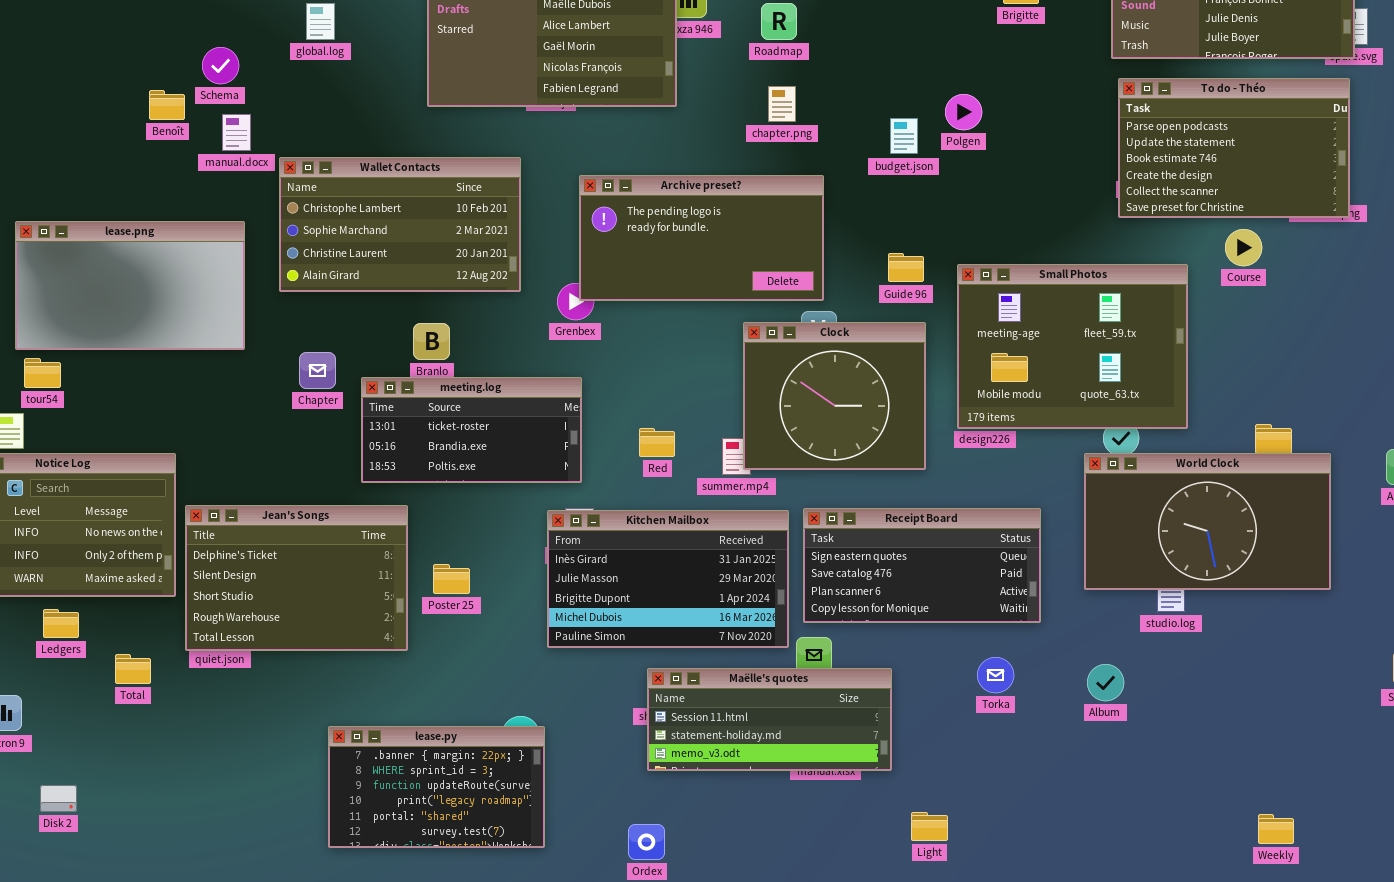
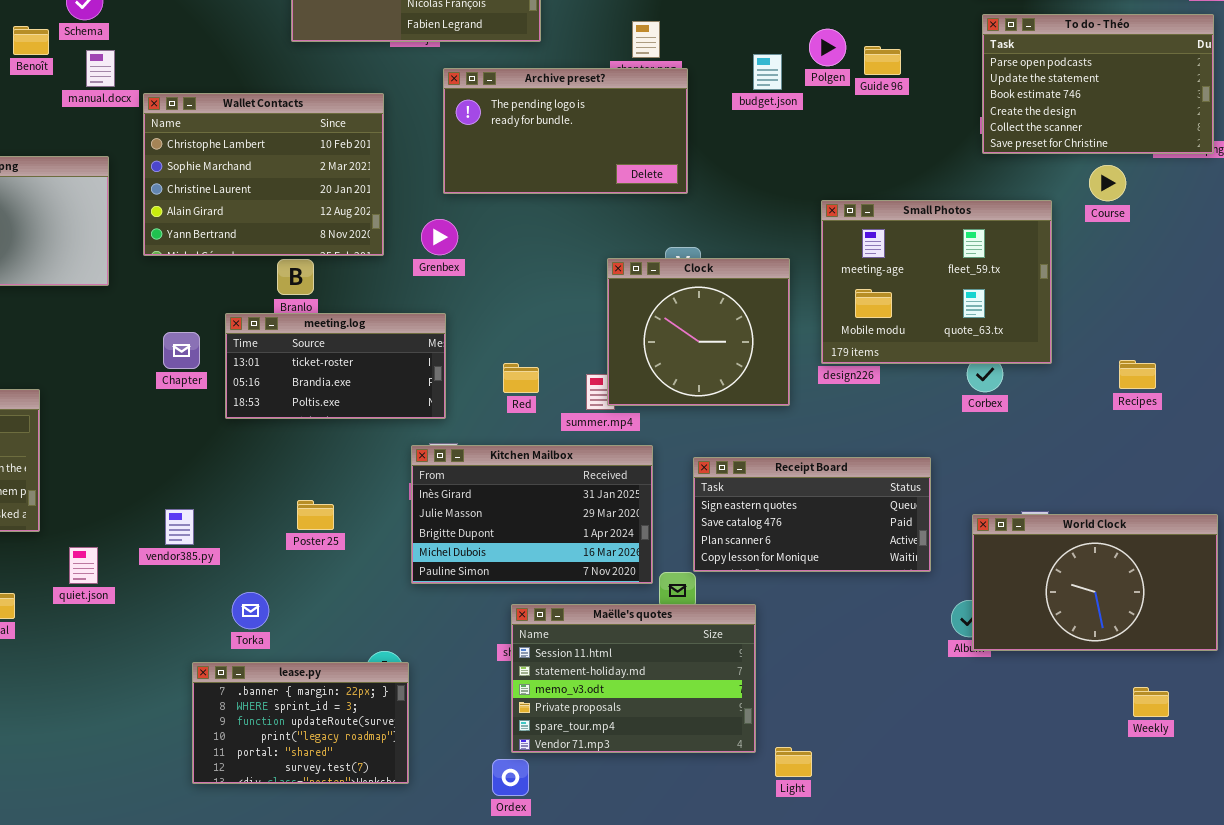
Wallet Contacts: [279,157,521,292] -> [143,93,384,256], resized
Archive preset?: [579,175,824,301] -> [443,68,688,194], moved
Guide 96: [888,253,924,282] -> [864,46,901,75], moved
Chapter: [299,352,336,389] -> [163,332,200,369], moved
World Clock: [1084,453,1331,590] -> [972,514,1218,651], moved
Jean's Songs: [185,505,408,651] -> none, closed
Receipt Board: [803,508,1041,623] -> [693,457,931,572], moved
Torka: [977,657,1014,693] -> [232,592,269,629], moved
Maëlle's quotes: [647,668,892,771] -> [511,604,756,753], resized
Weekly: [1258,814,1294,844] -> [1133,687,1169,717], moved

